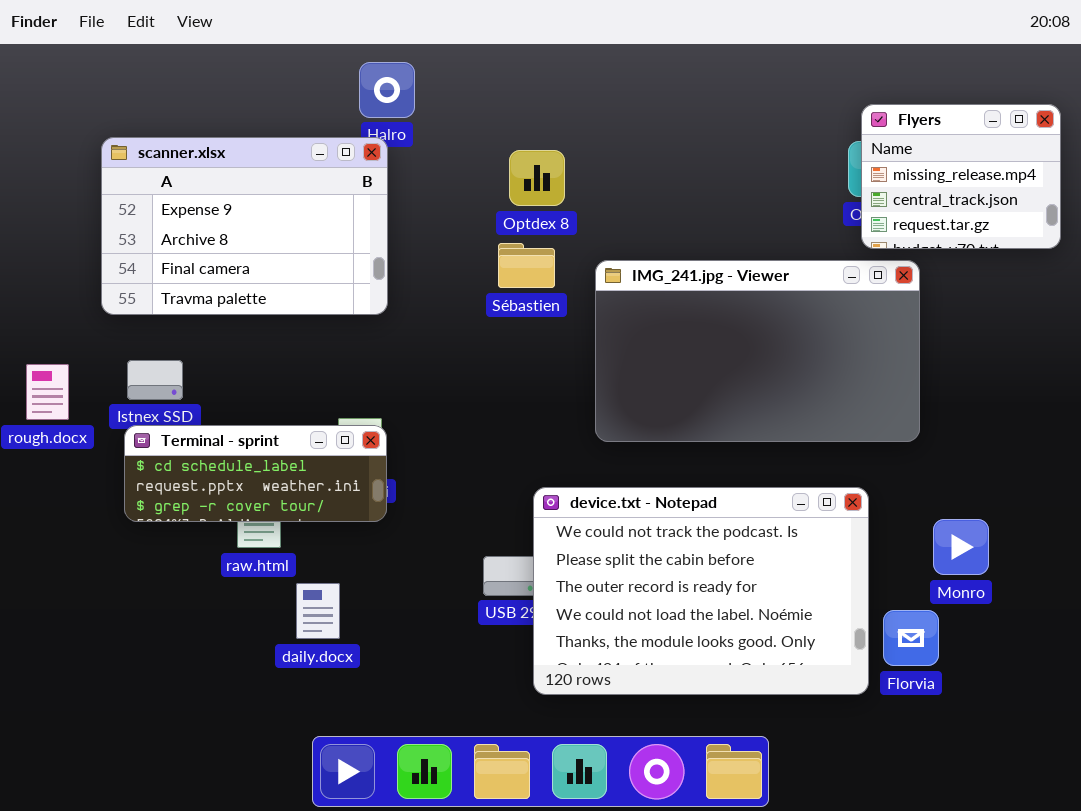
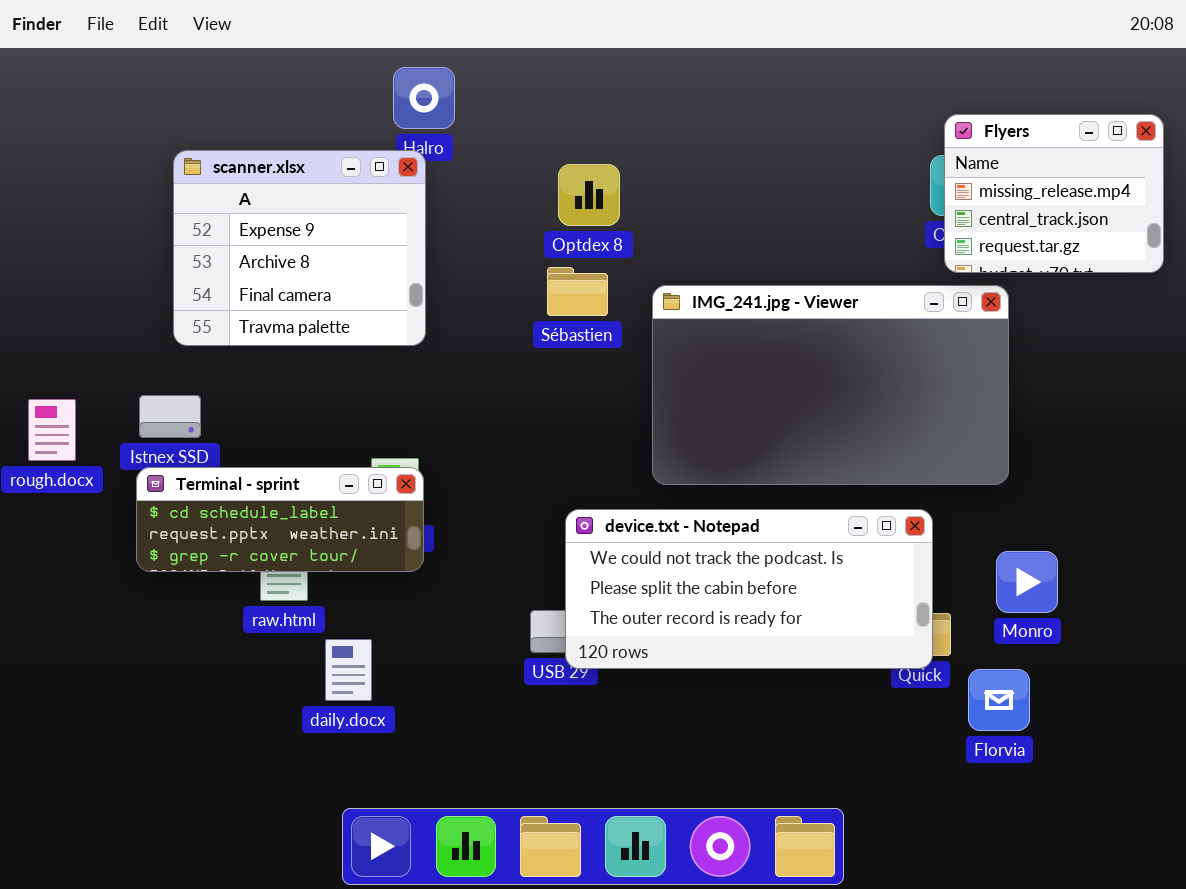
scanner.xlsx: [101,137,388,315] -> [173,150,426,346], resized
device.txt - Notepad: [533,487,869,695] -> [565,509,933,669], moved, resized
Monro: [933,519,989,575] -> [996,551,1058,613], moved

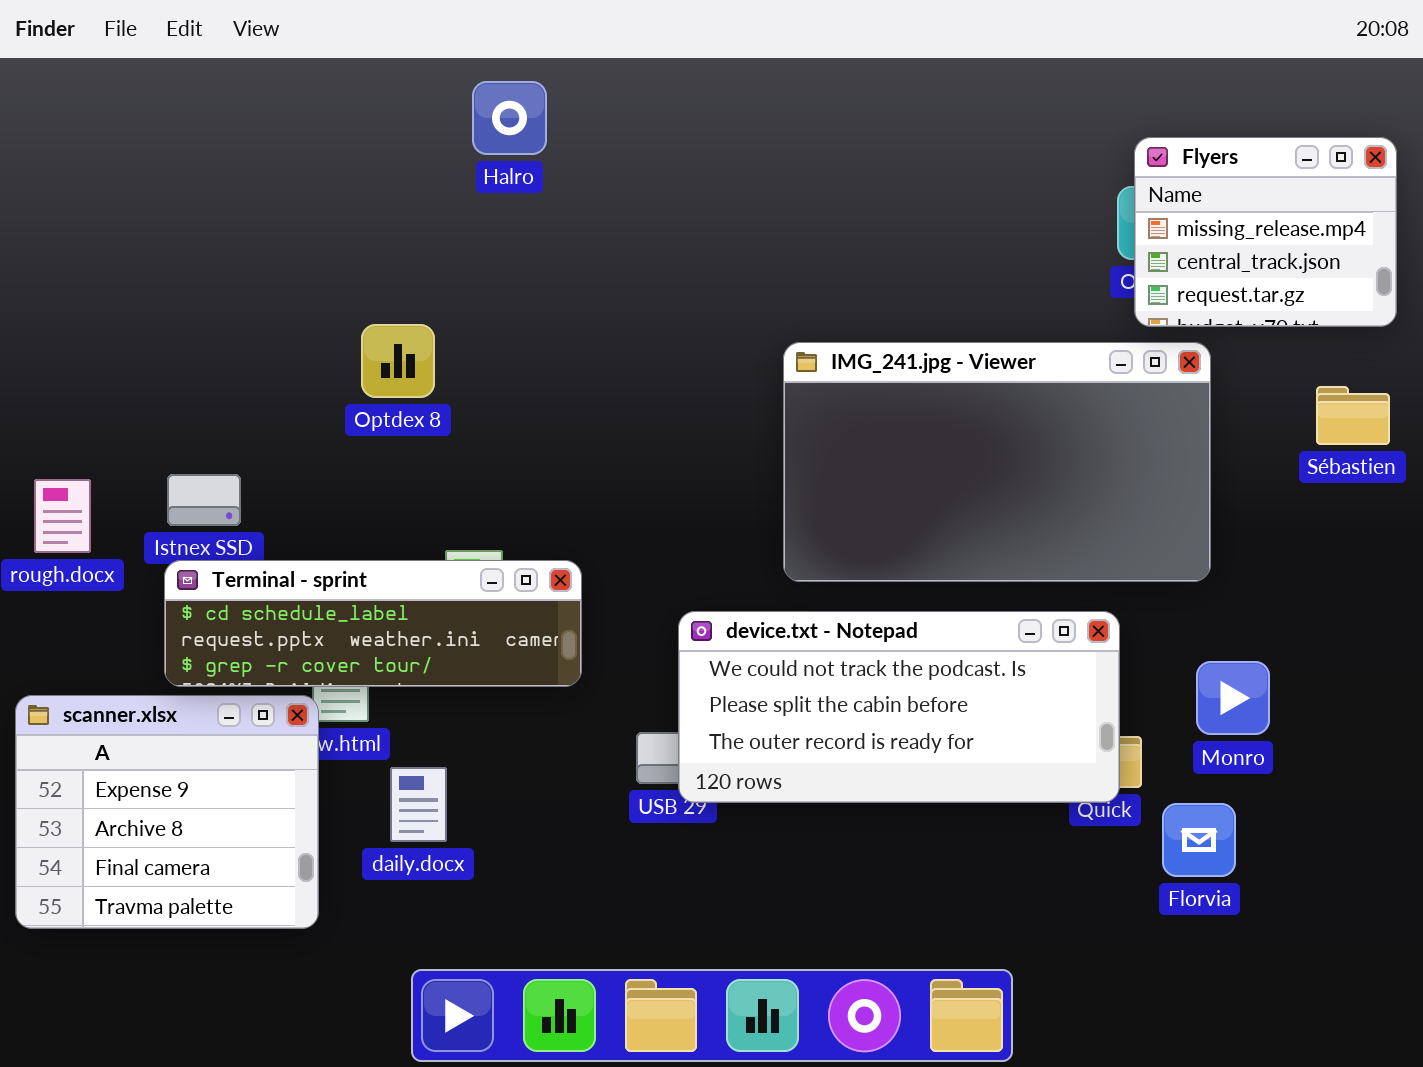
scanner.xlsx: [173,150,426,346] -> [15,695,319,929], moved
Optdex 8: [558,164,620,226] -> [361,324,435,398], moved
Sébastien: [547,267,608,316] -> [1316,386,1390,445], moved
Terminal - sprint: [136,467,424,572] -> [164,560,582,687], resized

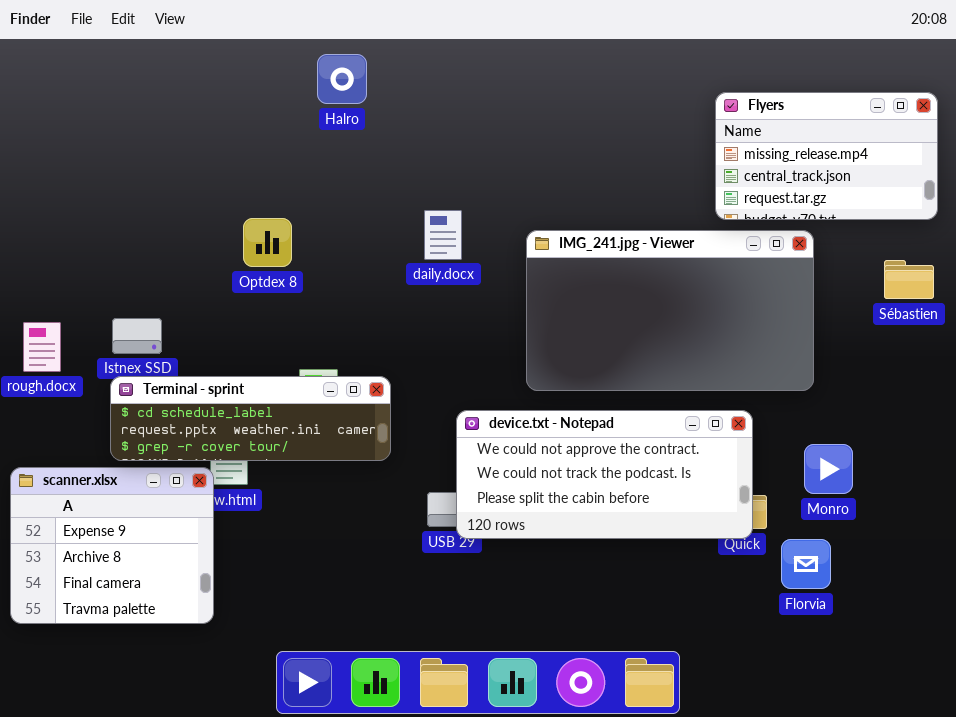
Flyers: [1134,137,1397,327] -> [715,92,938,220], resized
device.txt - Notepad: [678,611,1120,803] -> [456,410,753,539], scrolled up 1 row
daily.docx: [390,767,447,842] -> [424,210,462,260], moved

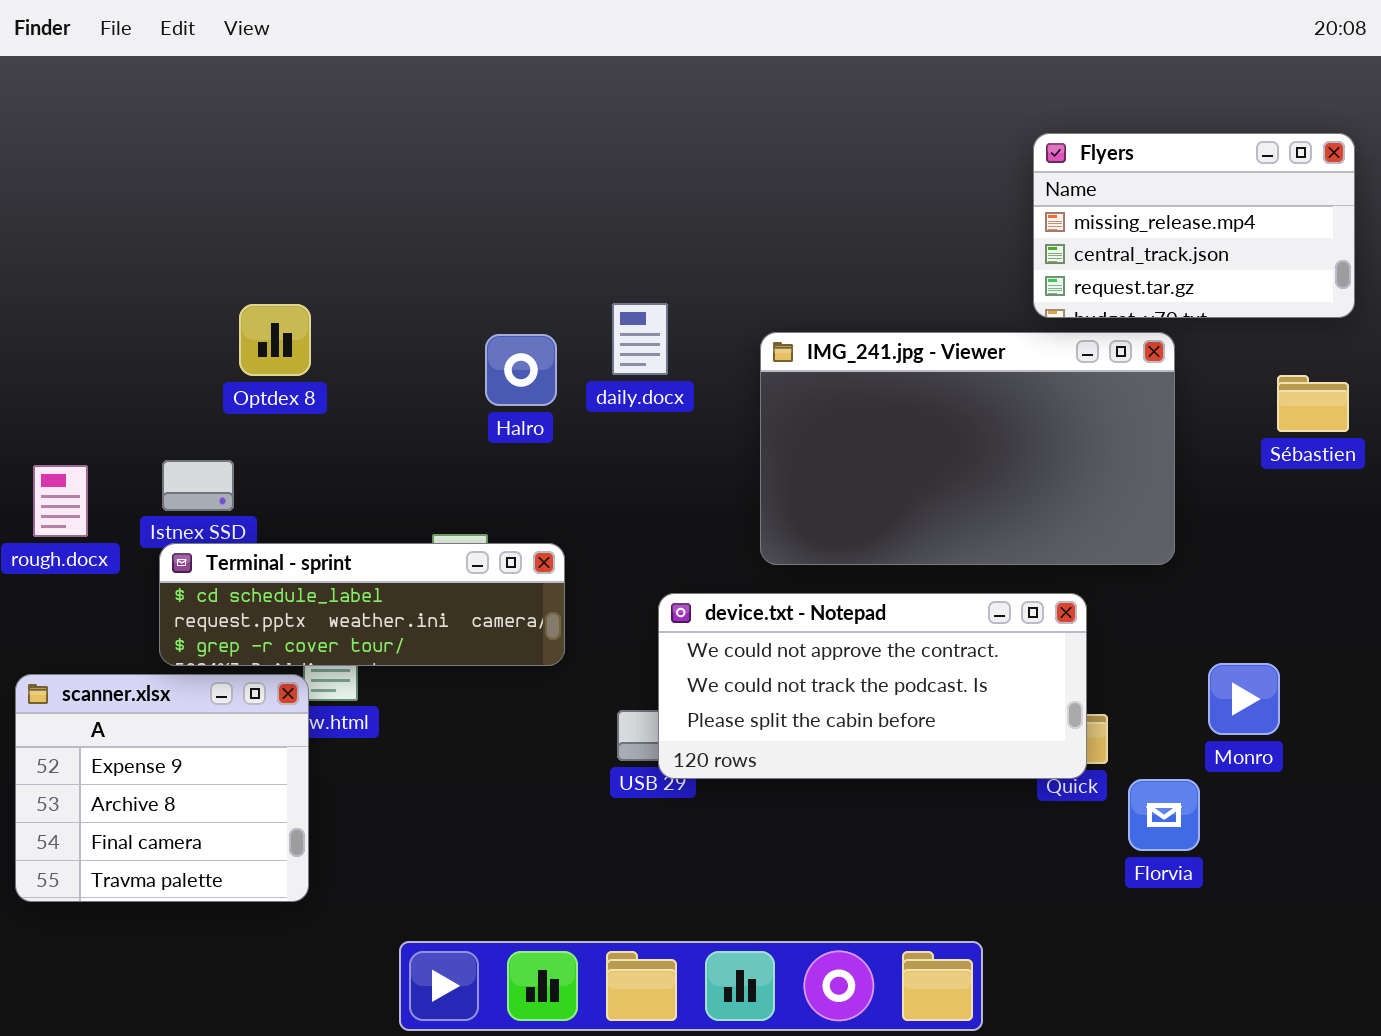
Halro: [317,54,367,104] -> [485,334,557,406], moved
Optdex 8: [243,218,292,267] -> [239,304,311,376], moved
Monro: [804,444,853,494] -> [1208,663,1280,735], moved

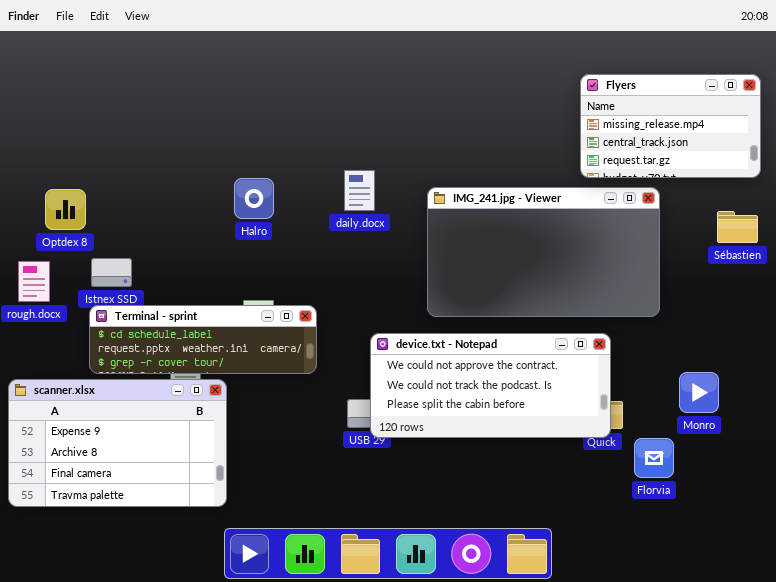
Optdex 8: [239,304,311,376] -> [45,189,86,230], moved
Halro: [485,334,557,406] -> [234,178,274,219], moved
scanner.xlsx: [15,674,309,902] -> [8,379,227,507], resized

